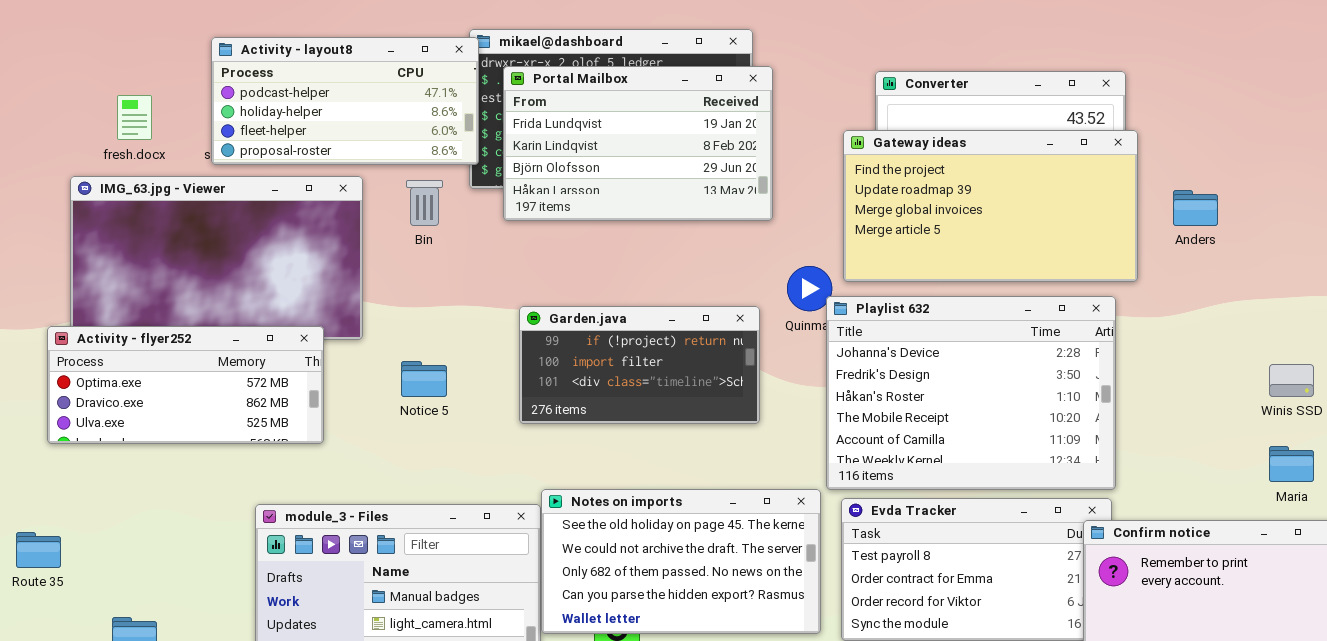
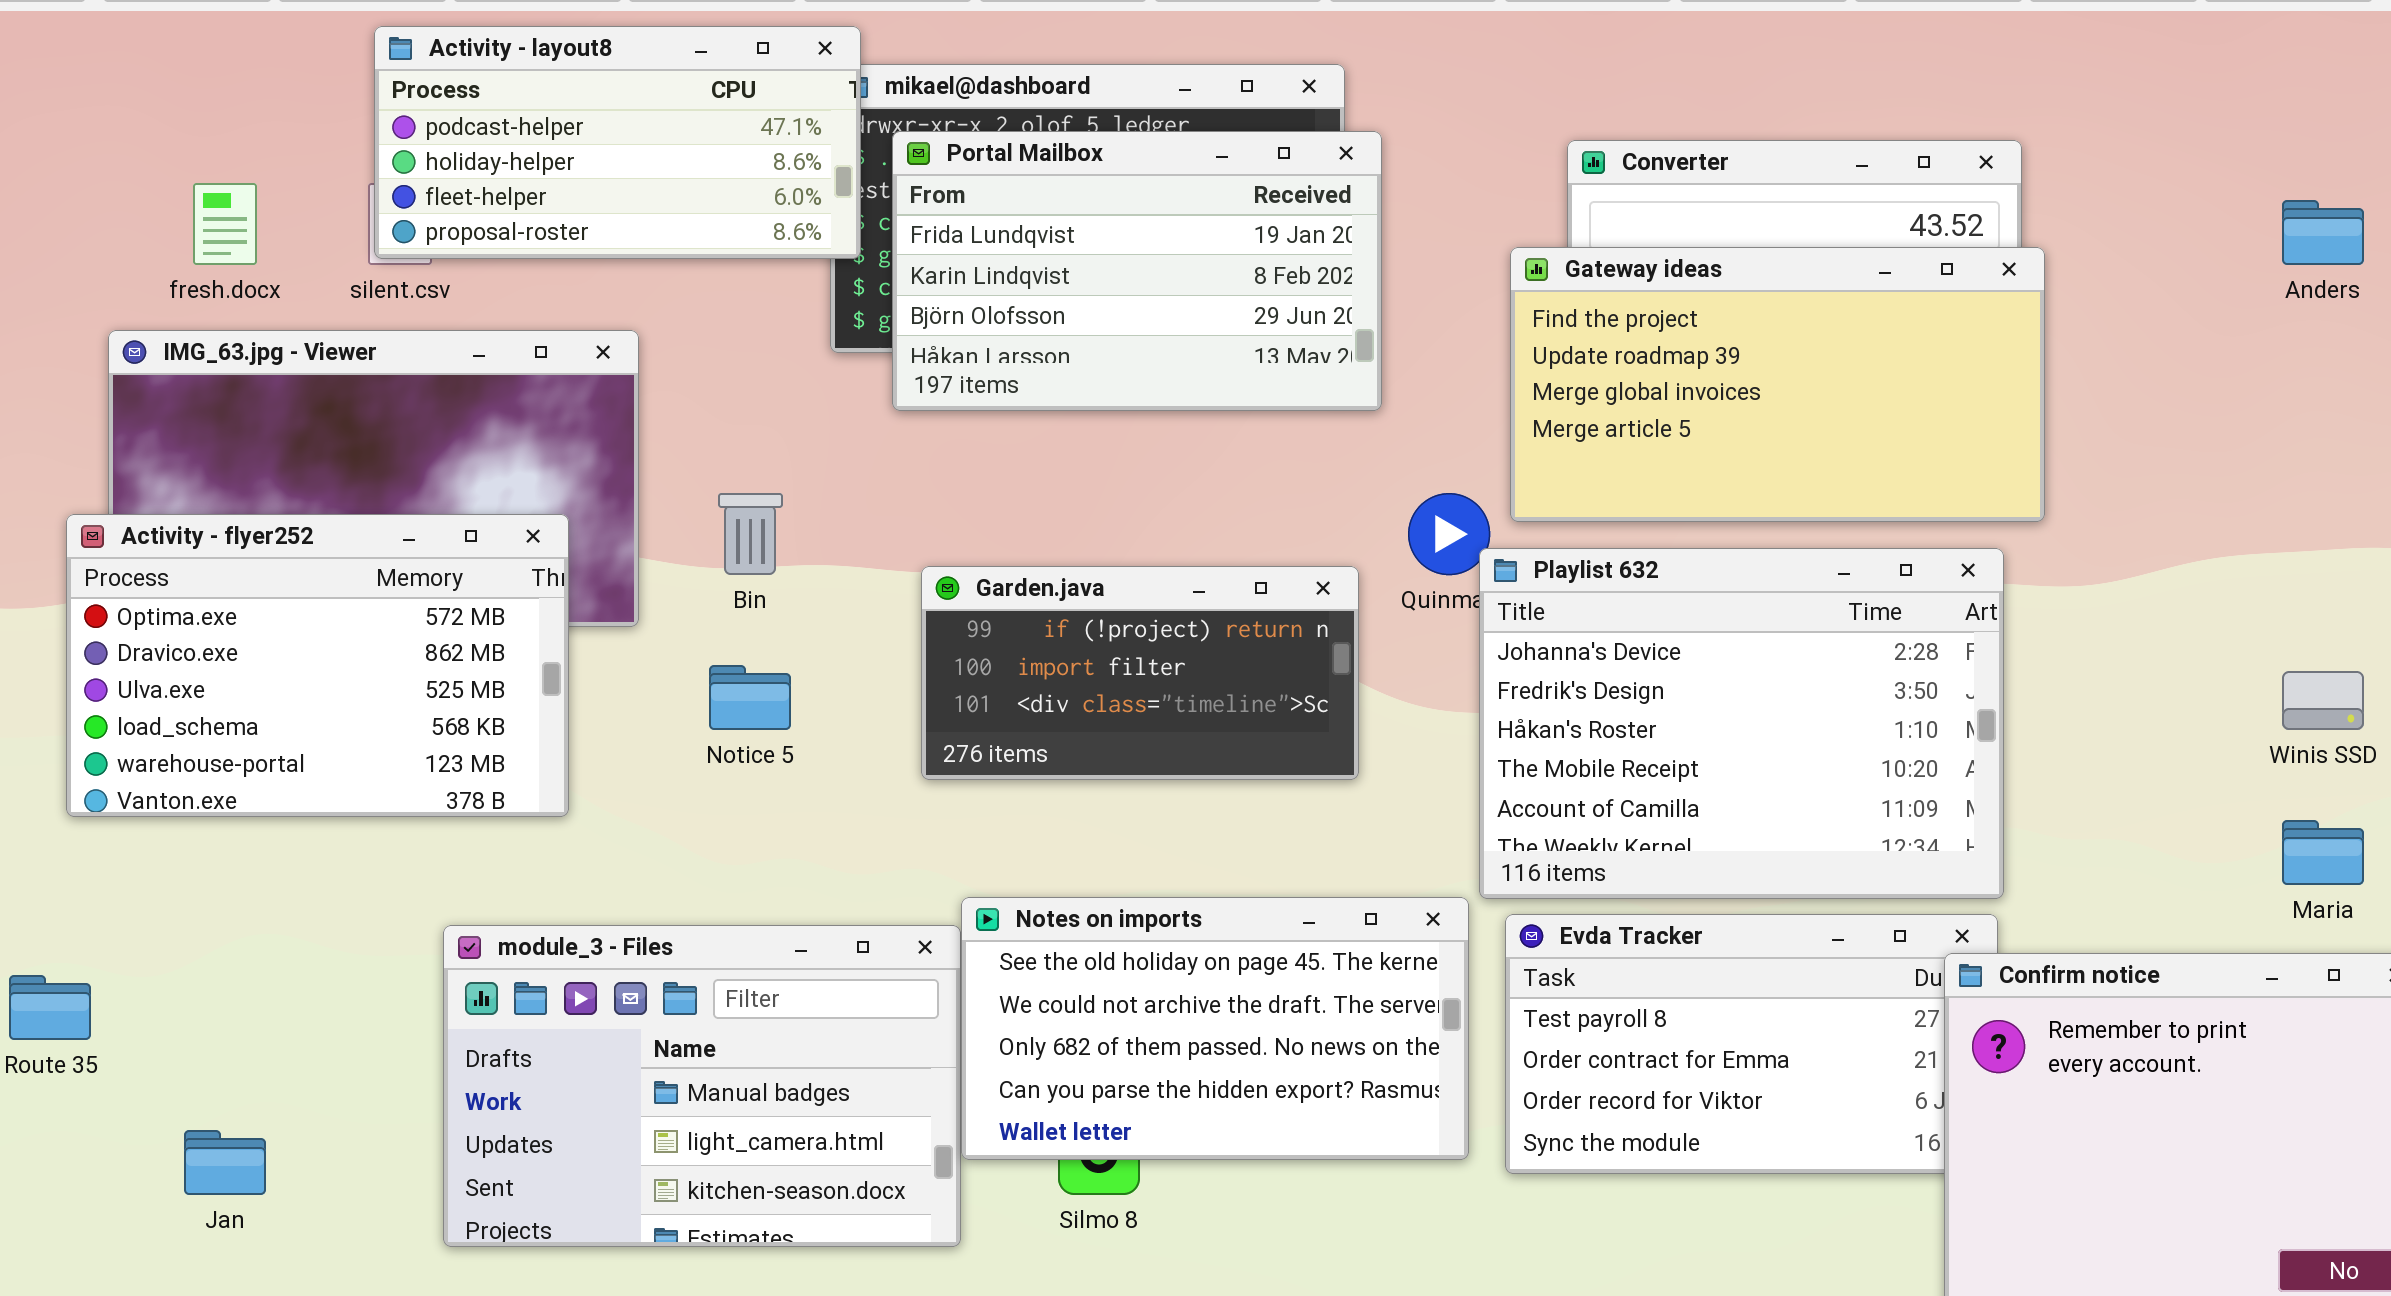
Activity - layout8: [211,37,479,165] -> [374,26,861,259], moved
Bin: [406,180,443,226] -> [718,493,783,575], moved
Anders: [1173,190,1218,226] -> [2282,200,2364,265], moved
Activity - flyer252: [47,326,324,444] -> [66,514,569,817], resized

